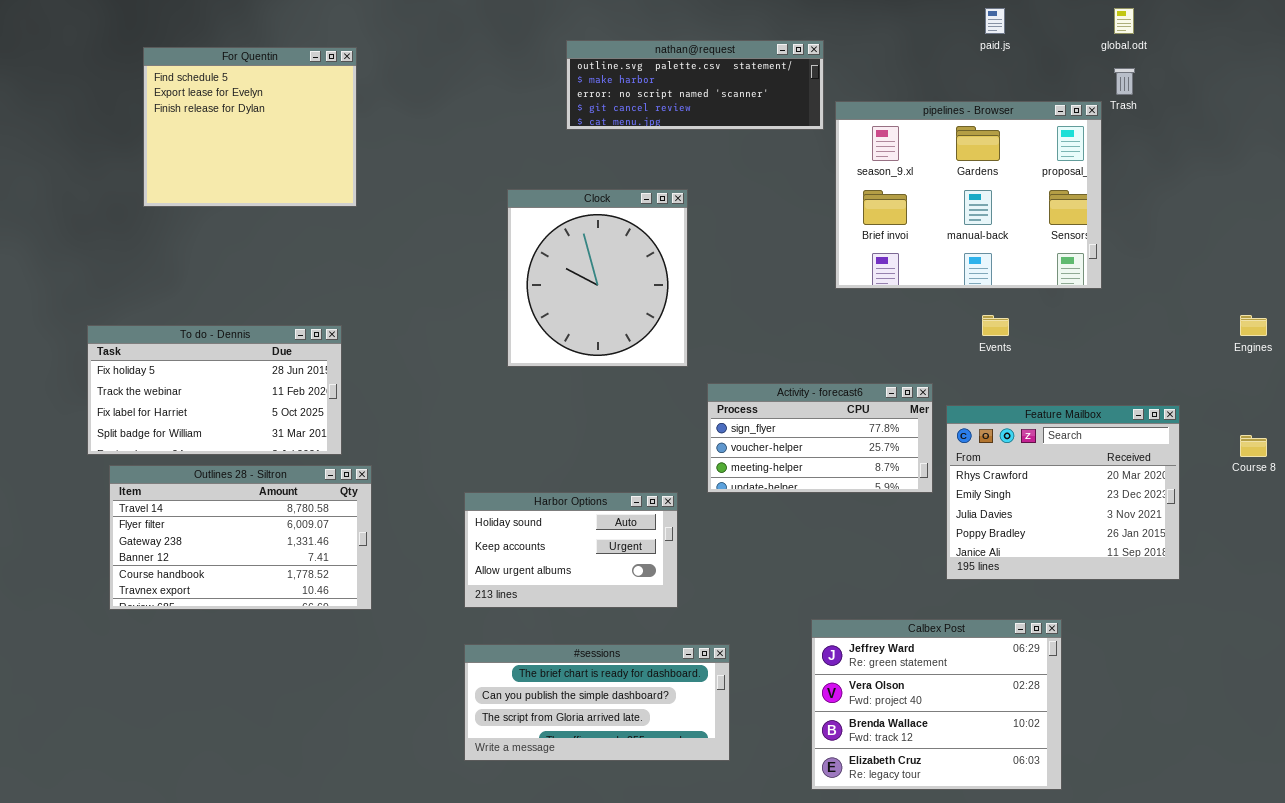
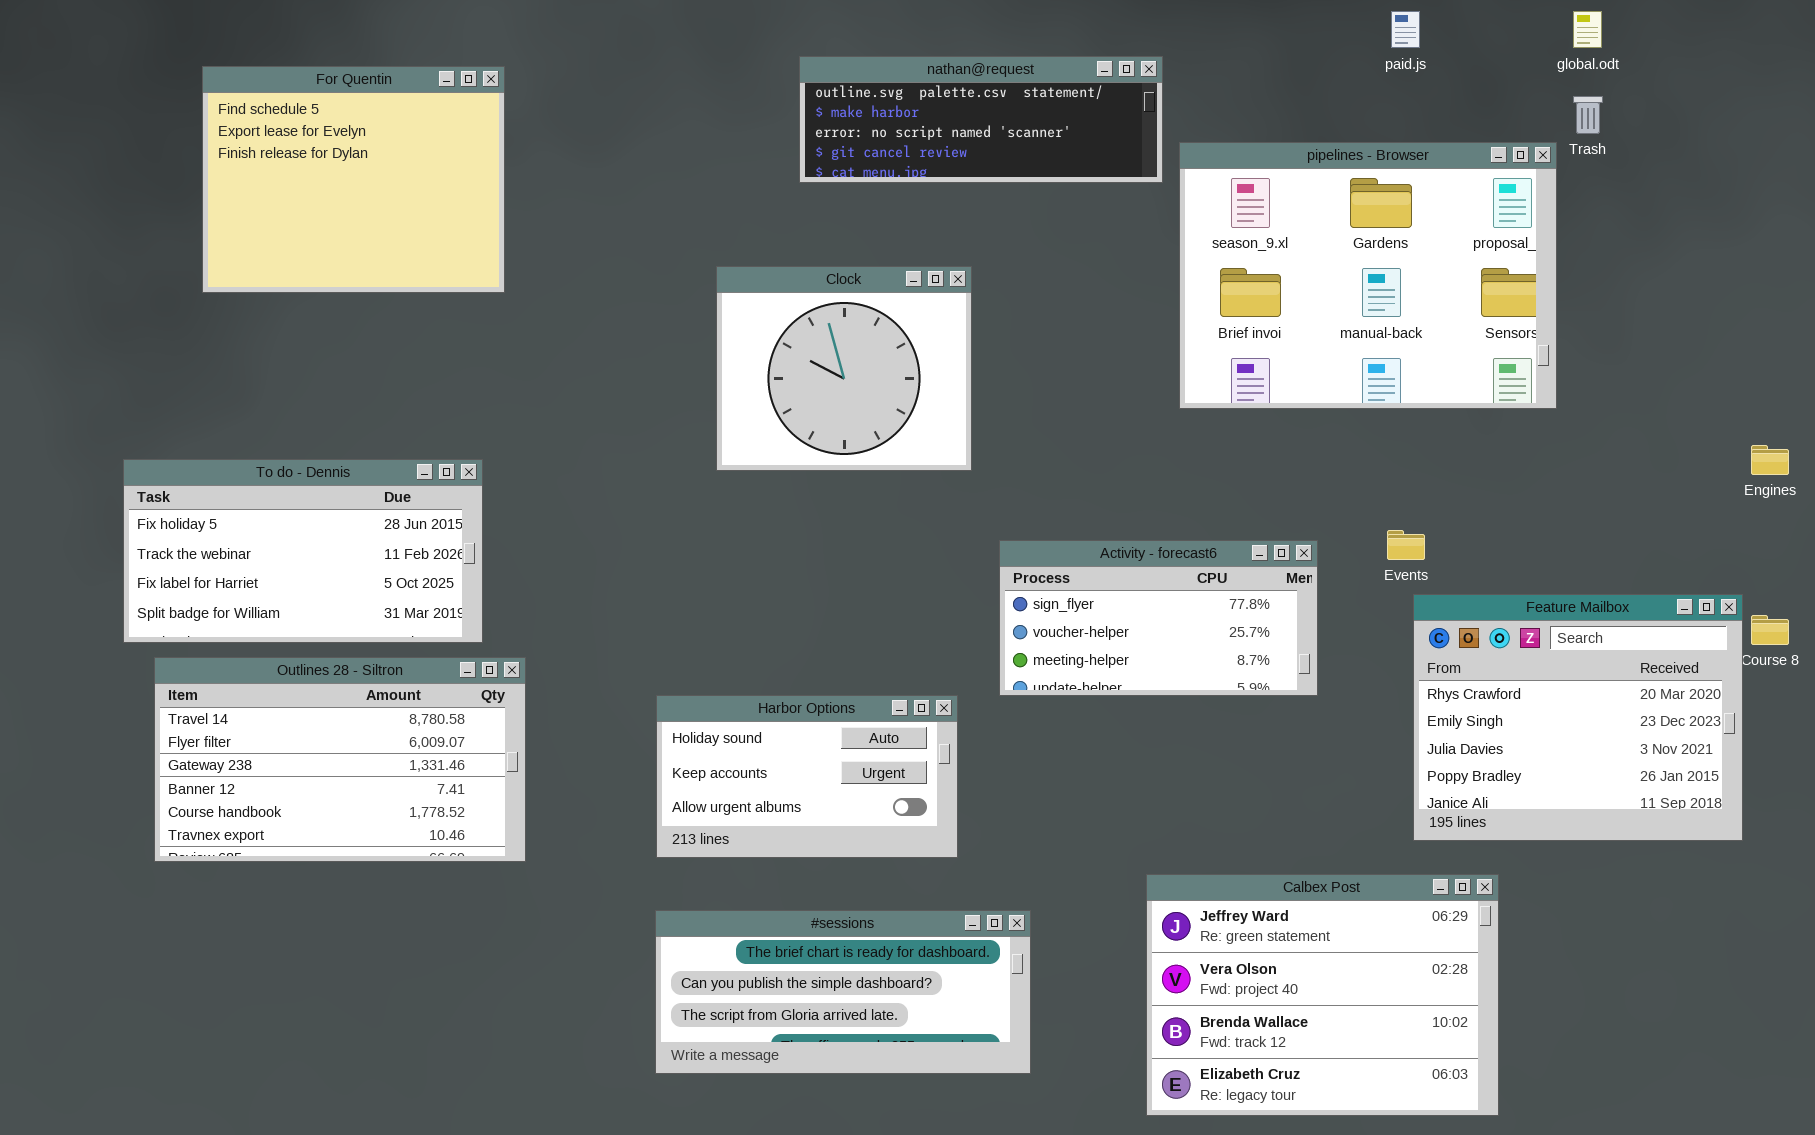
Clock: [507,189,688,367] -> [716,266,972,471], resized
Events: [982,315,1009,336] -> [1387,530,1425,560], moved
Feature Mailbox: [946,405,1180,580] -> [1413,594,1743,841], moved

